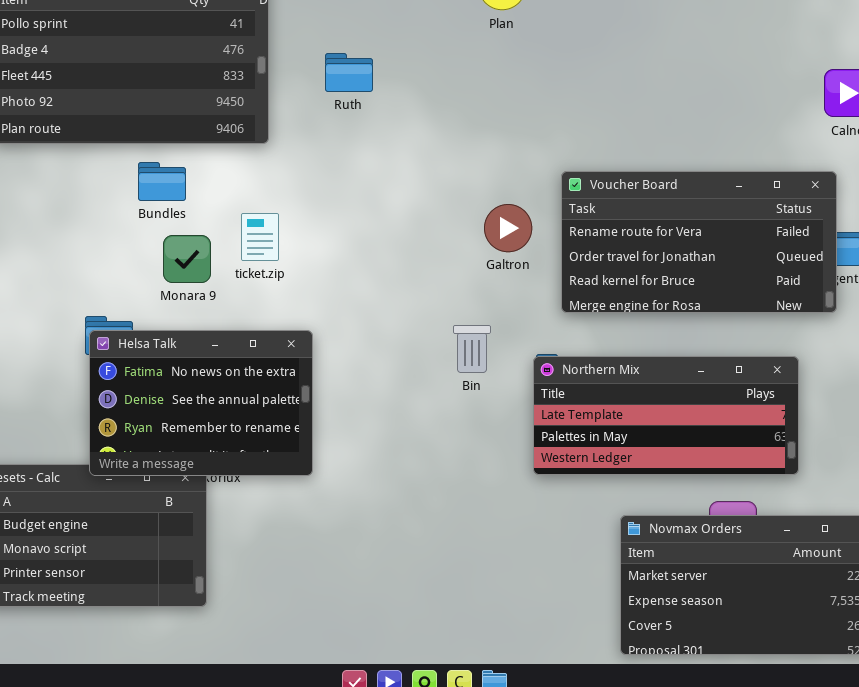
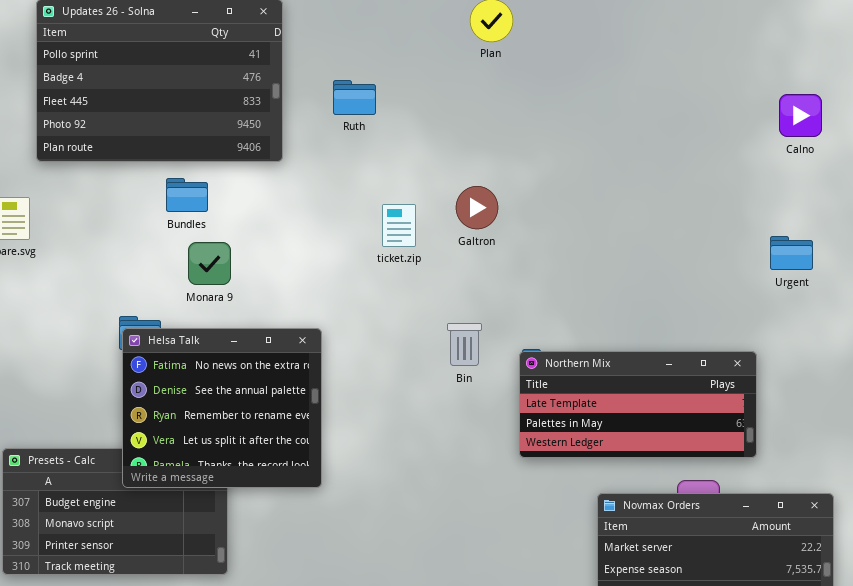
Voucher Board: [561,171,837,313] -> none, closed
Galtron: [484,204,532,252] -> [456,186,498,229], moved
ticket.zip: [241,213,279,261] -> [382,204,416,247], moved
Helsa Talk: [89,330,313,476] -> [122,328,322,488], resized

